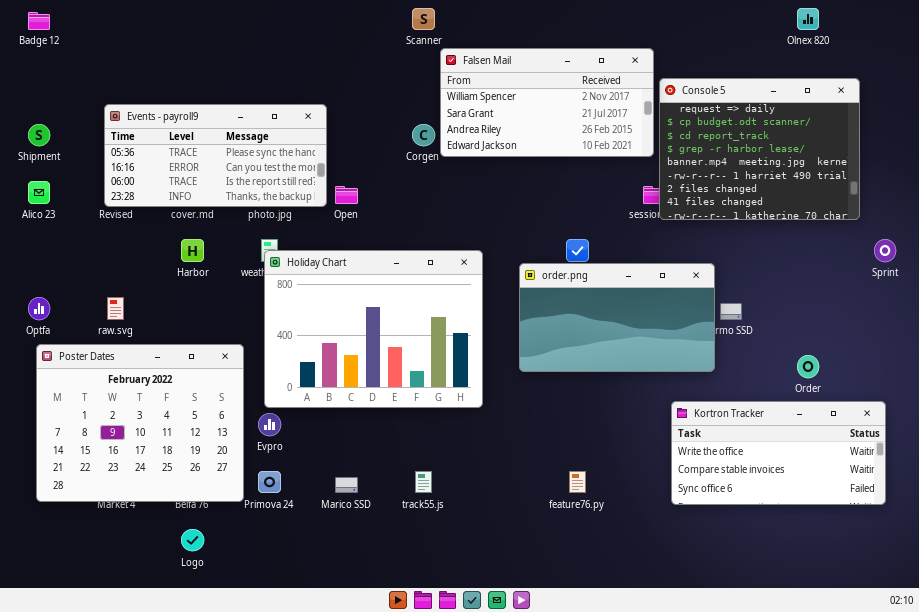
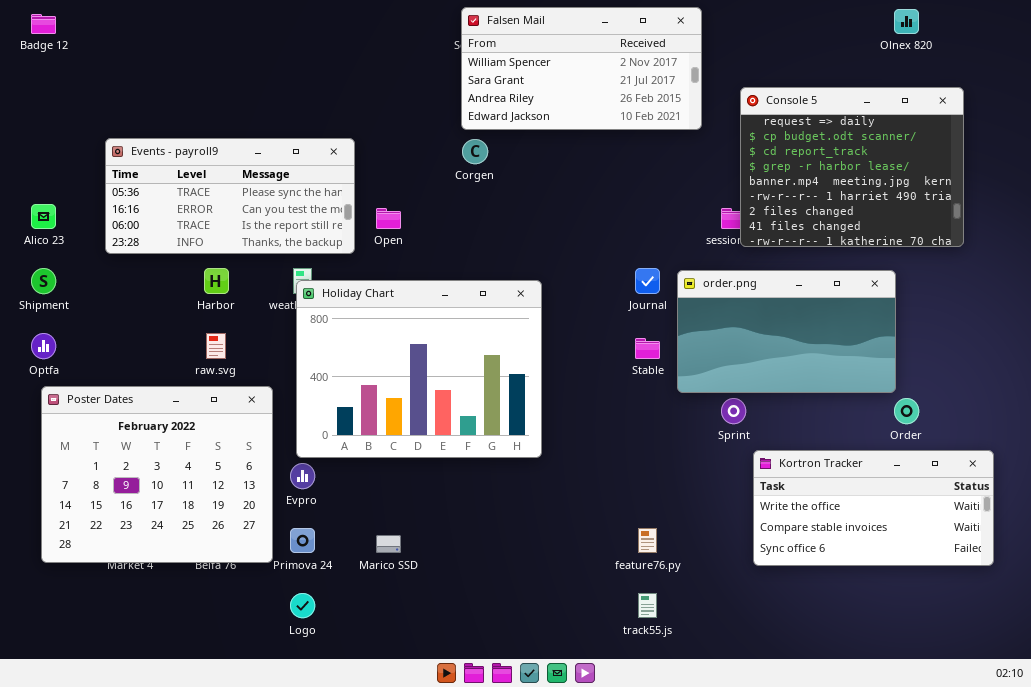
Falsen Mail: [440,48,654,157] -> [461,7,702,130], moved
Events - payroll9: [104,104,327,207] -> [105,138,355,254], moved
Shipment: [28,124,50,146] -> [31,268,56,294], moved
Sprint: [874,239,896,262] -> [721,398,746,424], moved
order.png: [519,263,715,372] -> [677,270,896,393], moved
raw.svg: [107,297,124,320] -> [206,333,226,359], moved
track55.js: [415,471,432,493] -> [638,593,657,618], moved
Logo: [181,529,204,551] -> [290,593,315,618], moved

